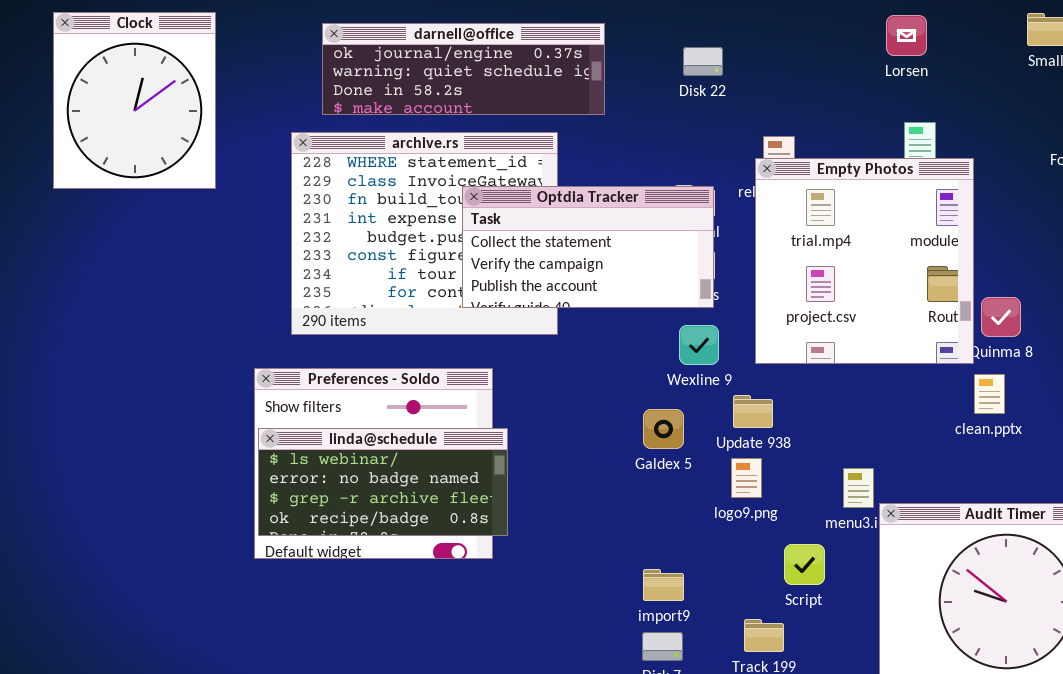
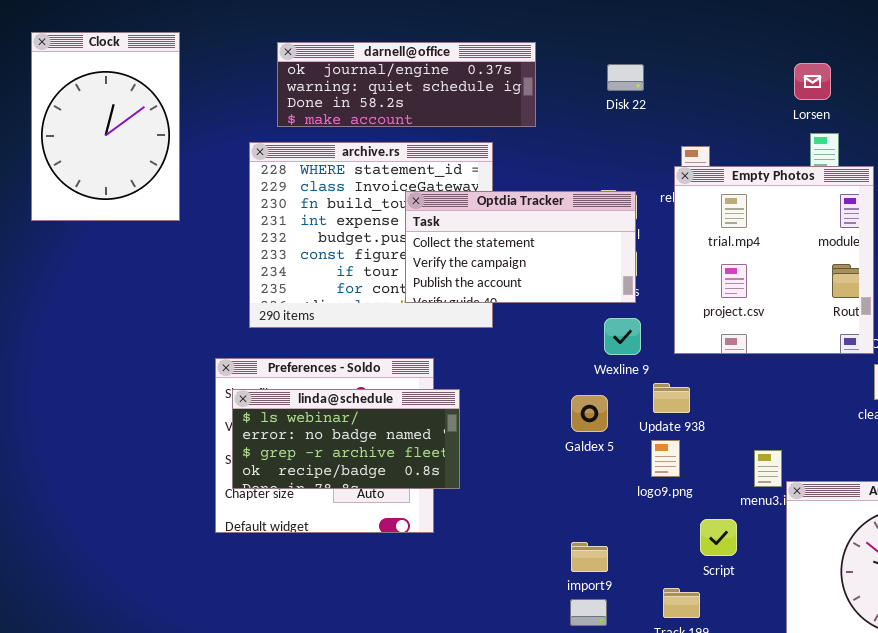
Clock: [53,12,216,189] -> [31,32,180,221], resized
Lorsen: [886,15,927,56] -> [794,63,831,100], moved
linda@schedule: [258,428,508,536] -> [232,389,460,489], moved

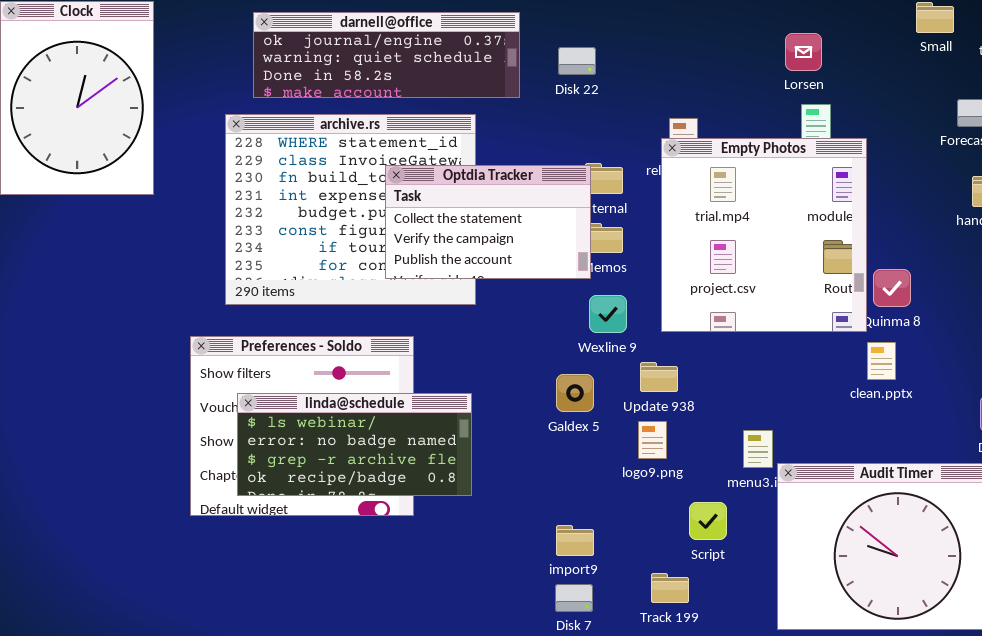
Disk 22: [607,64,644,91] -> [558,47,596,75], moved
Optdia Tracker: [405,191,636,303] -> [385,165,591,279], resized
linda@schedule: [232,389,460,489] -> [237,393,472,496], moved

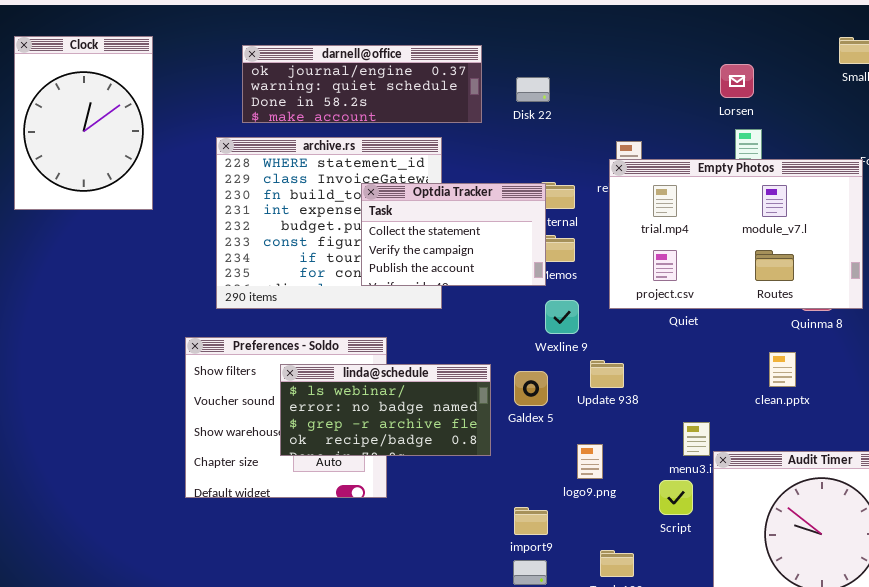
Empty Photos: [661,138,867,332] -> [609,159,863,309], resized
clean.pptx: [867,342,896,380] -> [769,352,796,387], moved
linda@schedule: [237,393,472,496] -> [280,364,491,456], moved
logo9.png: [638,421,667,459] -> [577,444,603,479], moved
Script: [689,502,727,540] -> [659,480,693,515], moved

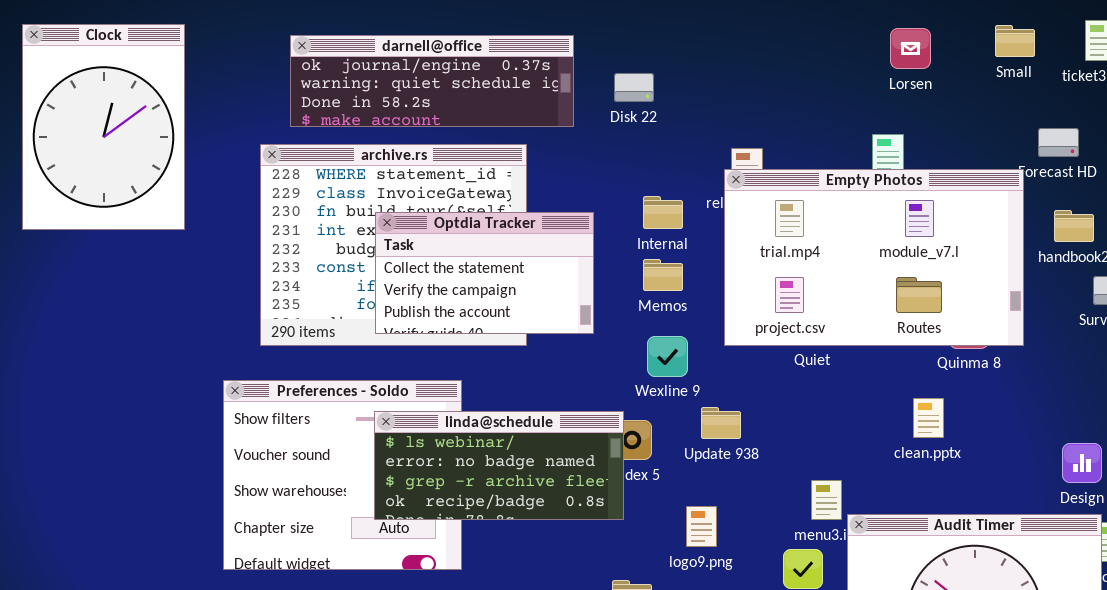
Lorsen: [720,64,754,98] -> [890,28,931,69], moved
Optdia Tracker: [361,183,546,286] -> [375,212,594,334], moved
linda@schedule: [280,364,491,456] -> [374,411,624,520], moved

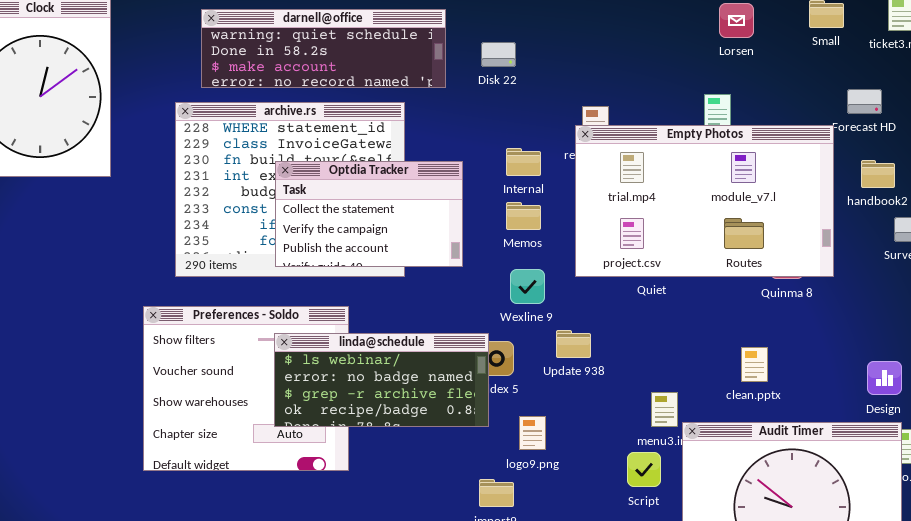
darnell@office: [290,35,574,127] -> [201,9,446,88], scrolled down 1 row
clean.pptx: [913,398,944,438] -> [741,347,768,382], moved
logo9.png: [686,506,717,547] -> [519,416,546,450], moved

